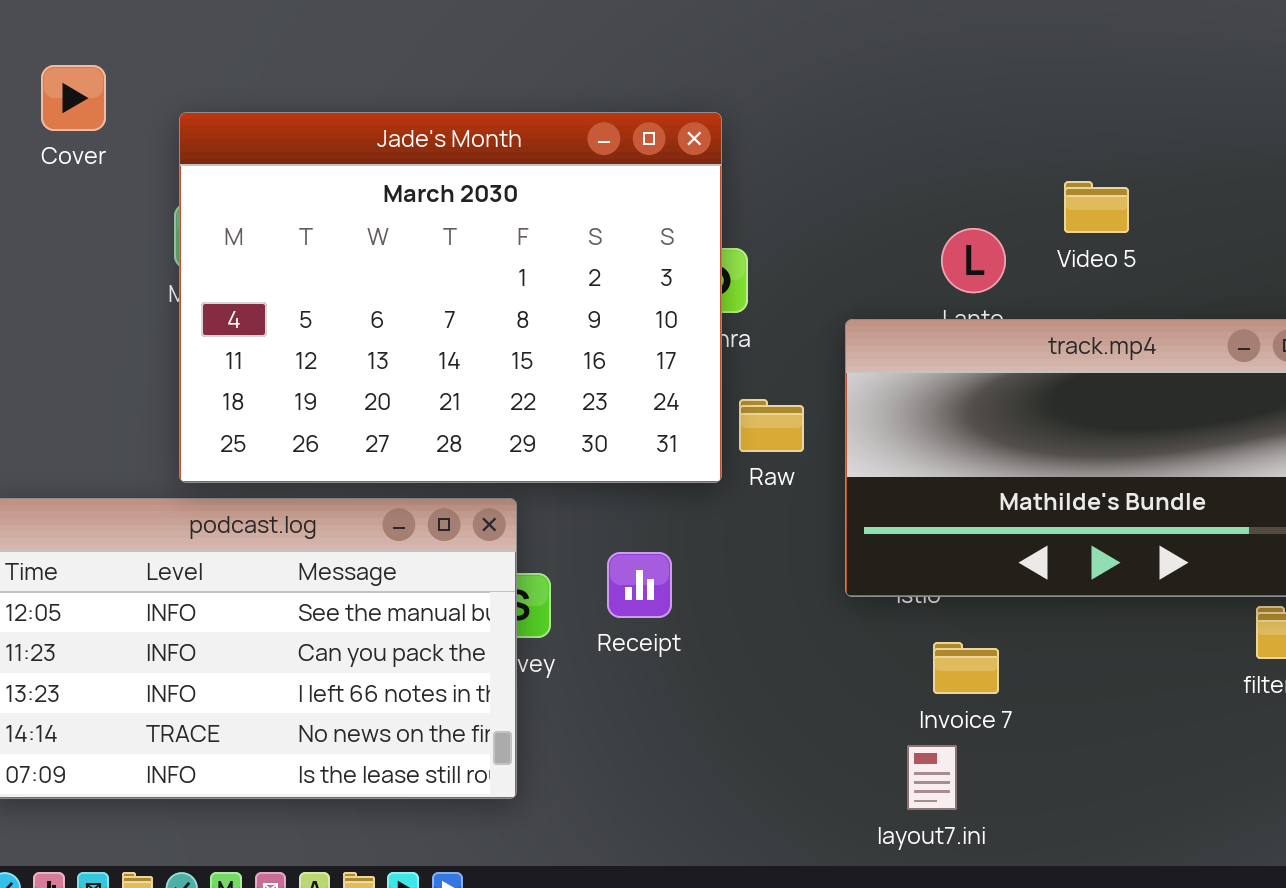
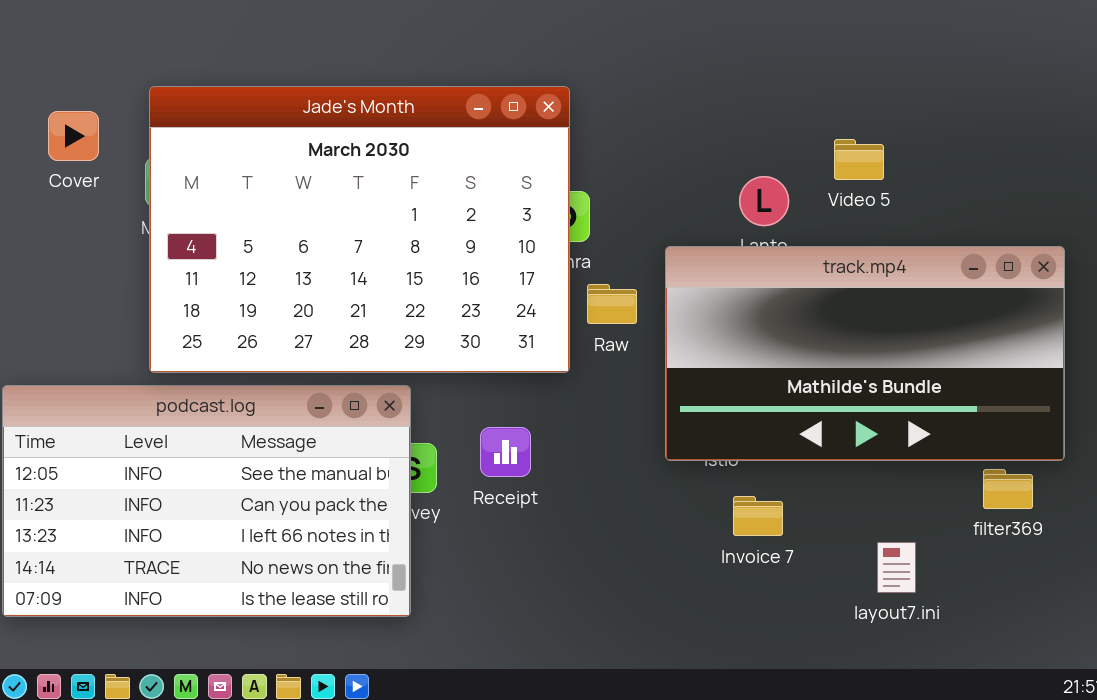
Cover: [41,65,106,131] -> [48,111,99,161], moved
Raw: [739,399,804,452] -> [587,284,637,324], moved
layout7.ini: [907,745,957,810] -> [877,542,916,593], moved

